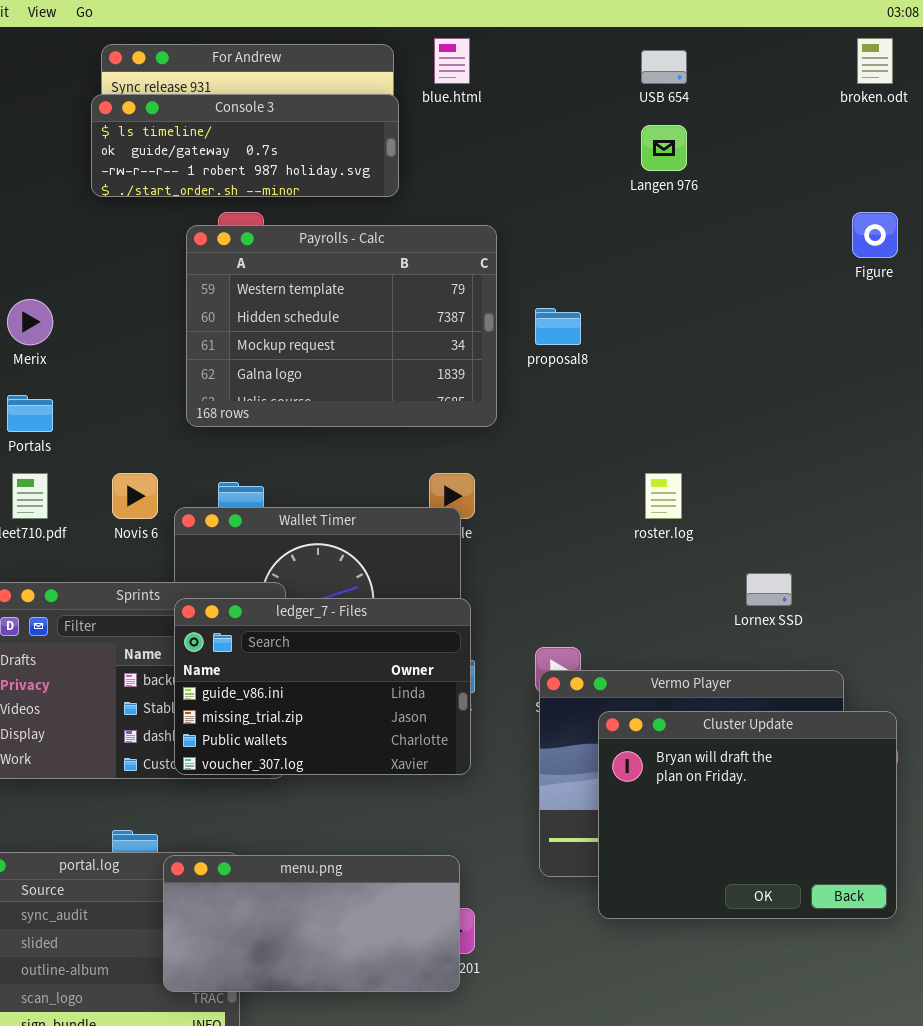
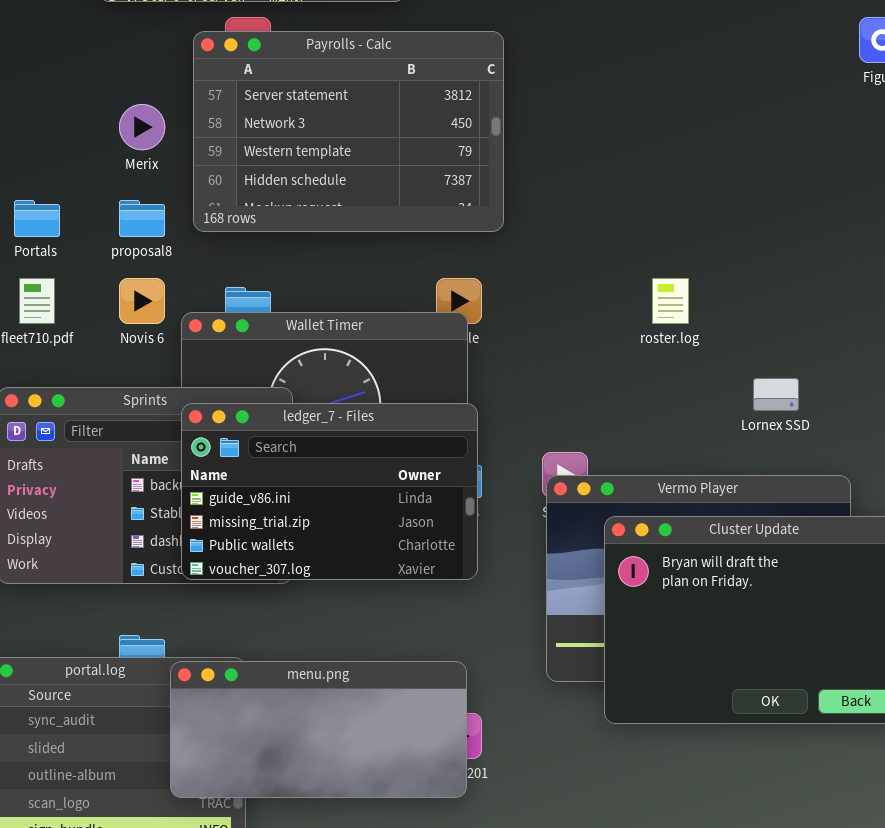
Payrolls - Calc: [186,225,497,427] -> [193,31,504,232], scrolled up 2 rows
Merix: [7,299,53,345] -> [119,104,165,150], moved
proposal8: [535,308,581,345] -> [119,200,165,237], moved

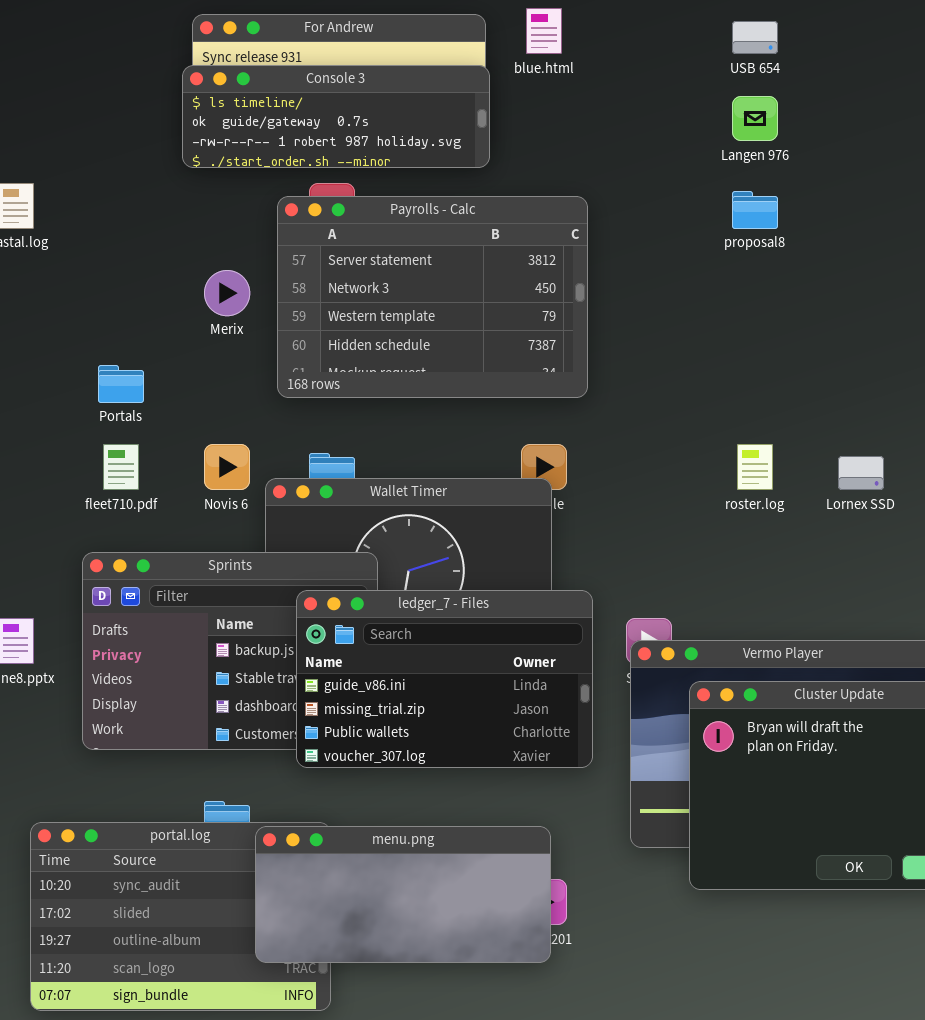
proposal8: [119,200,165,237] -> [732,191,778,229], moved
Lornex SSD: [753,378,799,411] -> [838,456,884,490], moved
ledger_7 - Files: [181,403,478,580] -> [296,590,593,768], moved

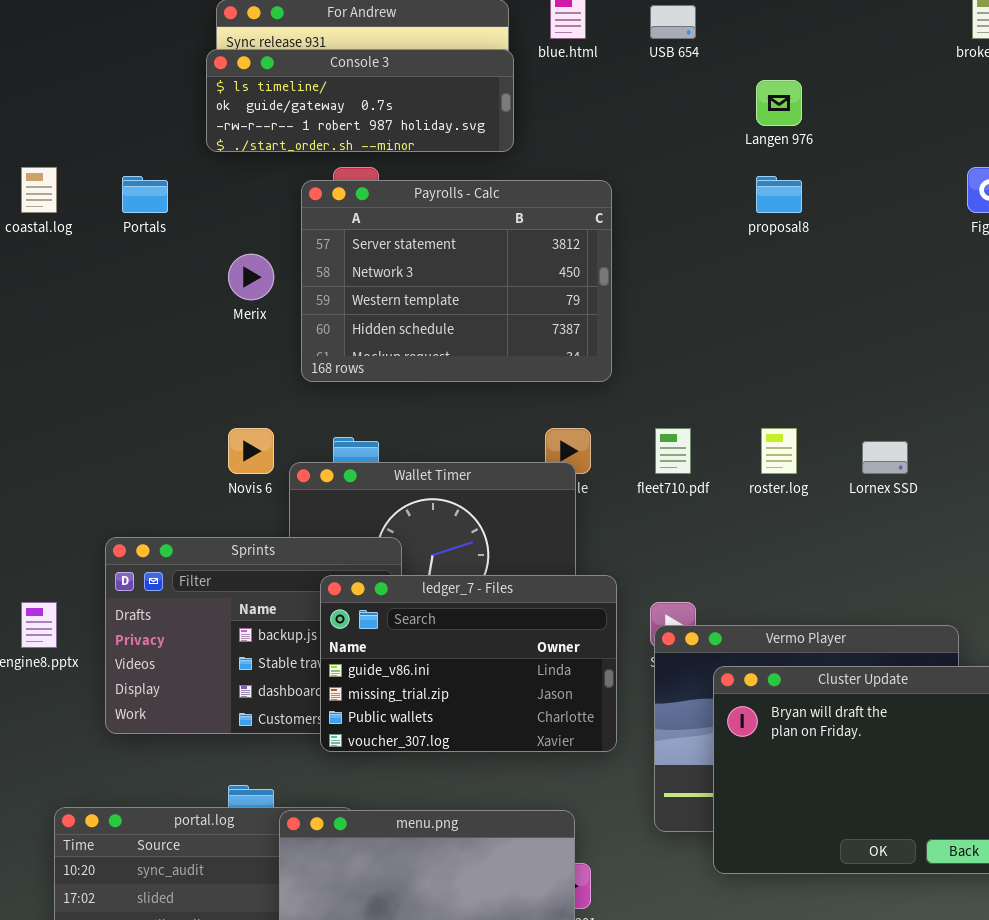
USB 654: [732,21,778,54] -> [650,5,696,39], moved
Portals: [98,365,144,403] -> [122,176,168,213], moved
fleet710.pdf: [103,444,139,490] -> [655,428,691,474], moved

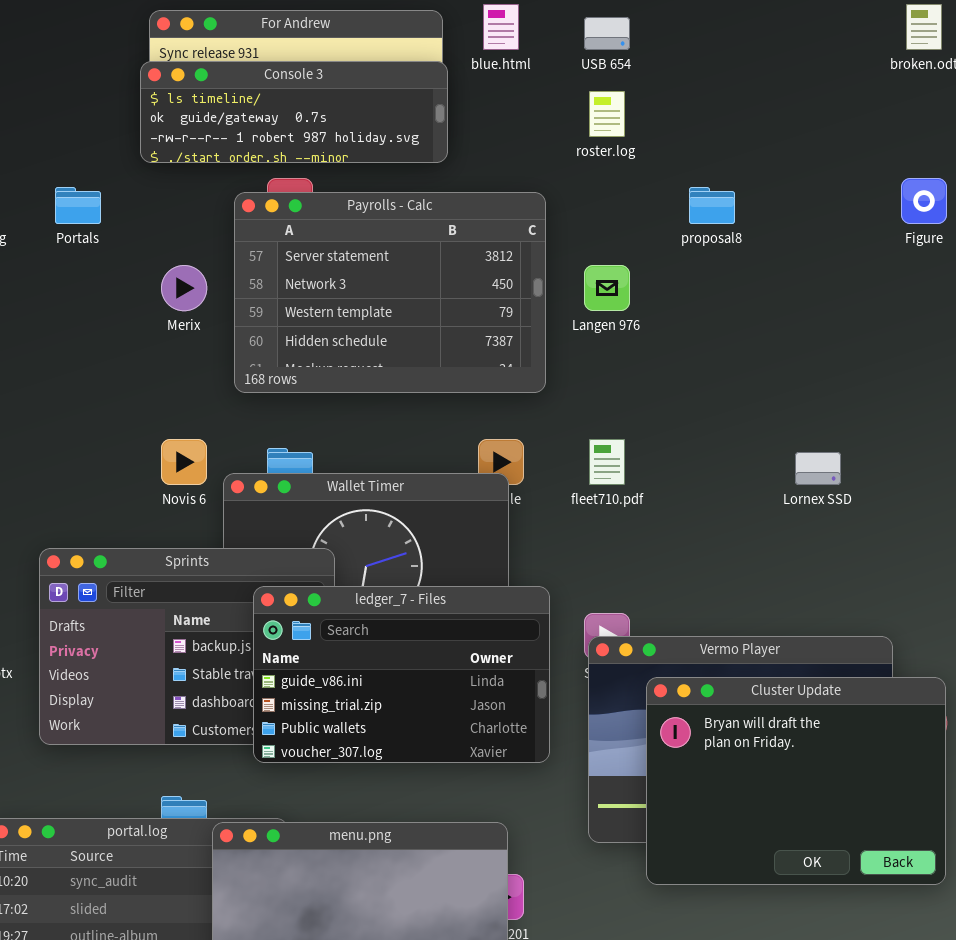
Langen 976: [756,80,802,126] -> [584,265,630,311], moved
roster.log: [761,428,797,474] -> [589,91,625,137], moved

